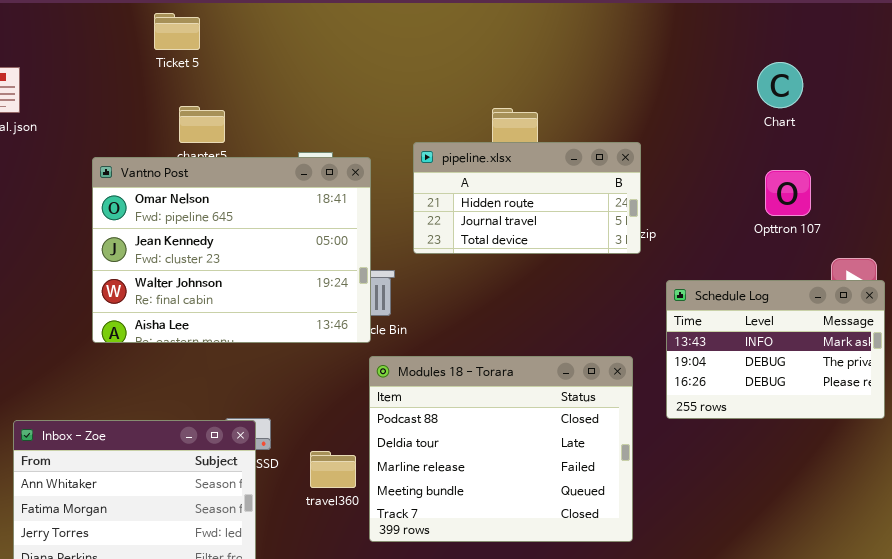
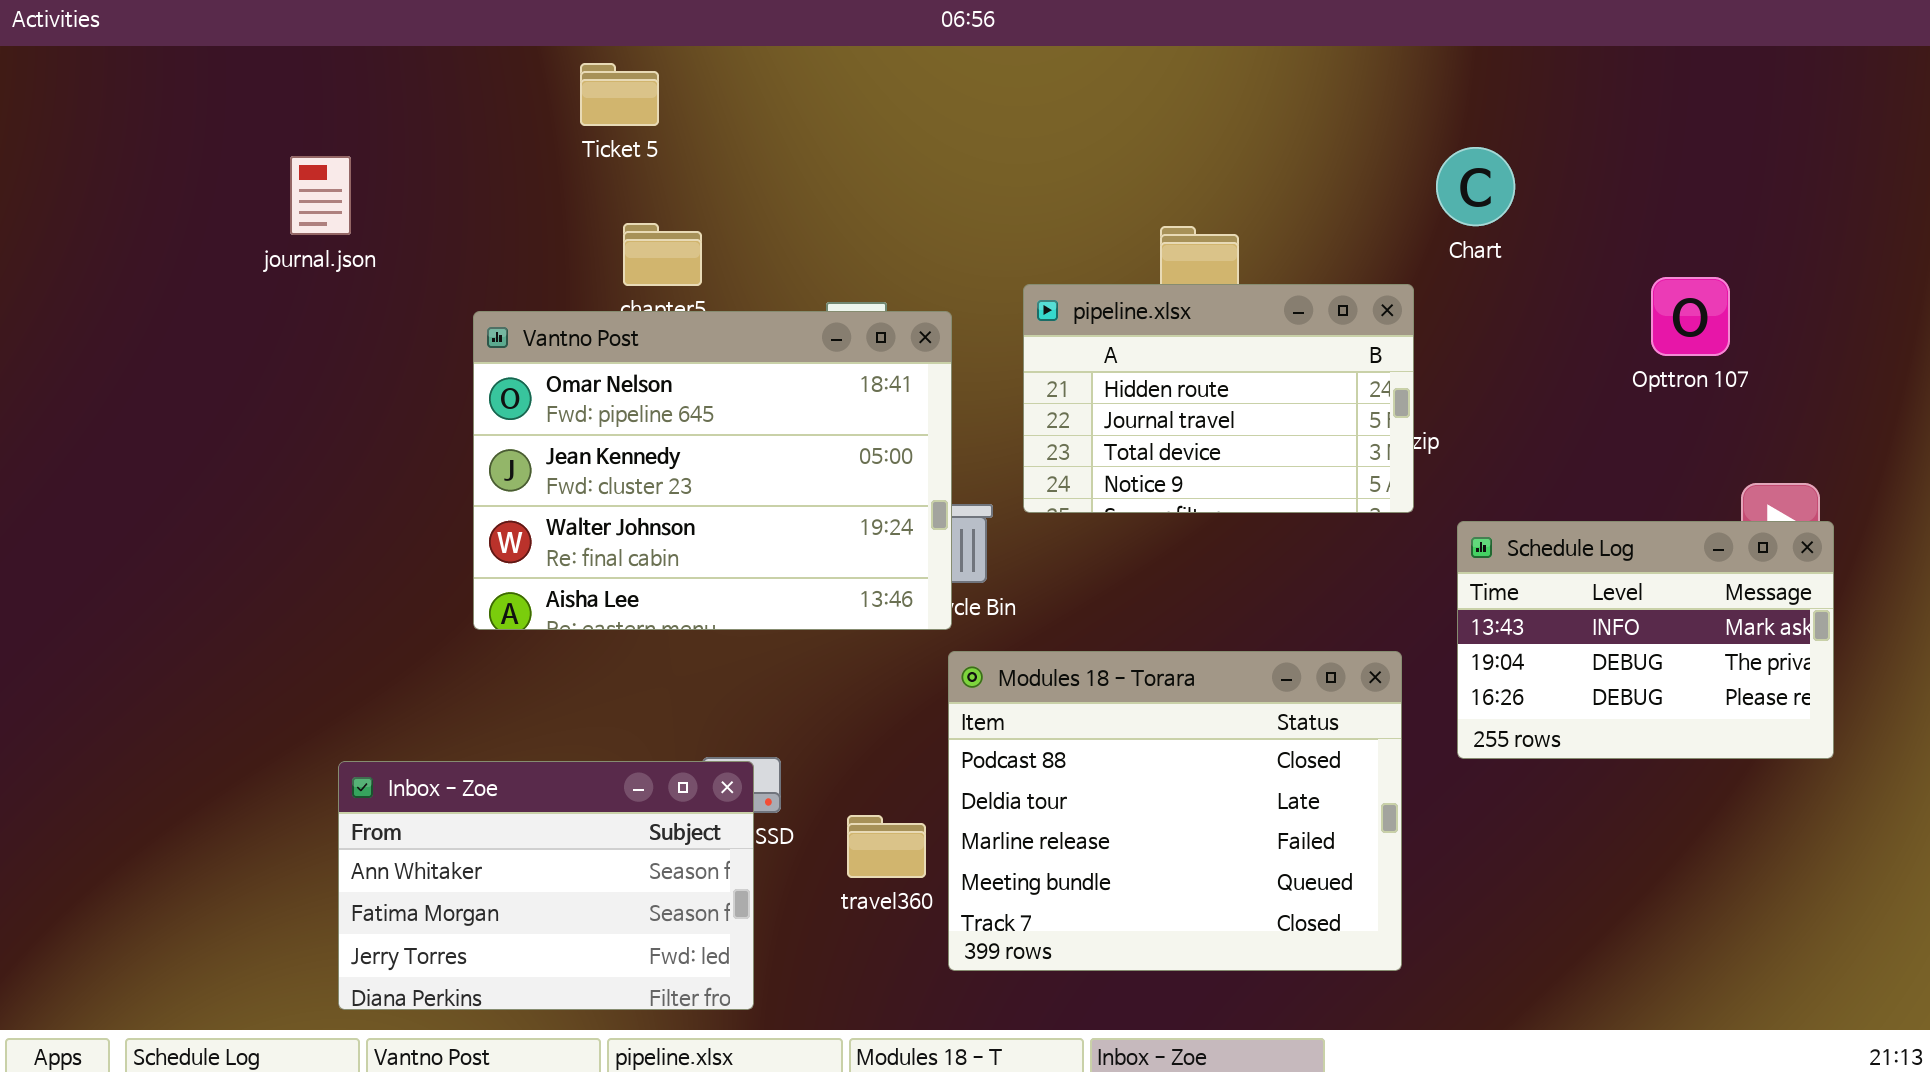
Chart: [757,62,803,108] -> [1436,147,1515,226], moved
pipeline.xlsx: [413,142,641,254] -> [1023,284,1414,513], resized
Opttron 107: [765,170,811,216] -> [1651,277,1730,356], moved

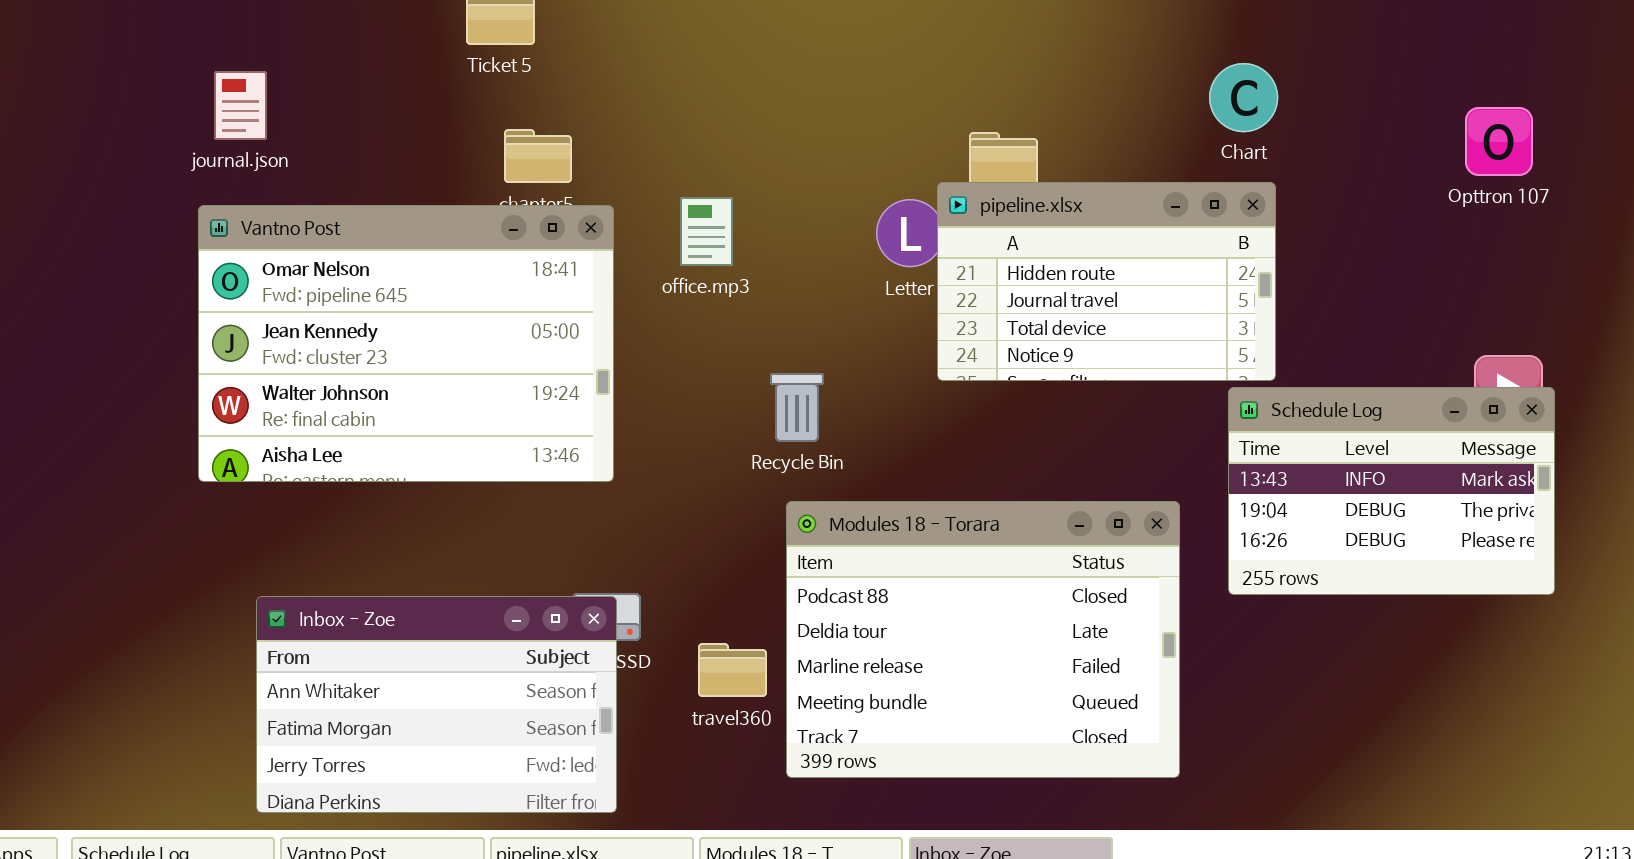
Opttron 107: [1651,277,1730,356] -> [1465,107,1533,176], moved
pipeline.xlsx: [1023,284,1414,513] -> [937,182,1276,381], moved
Vantno Post: [473,311,952,630] -> [198,205,614,482], moved

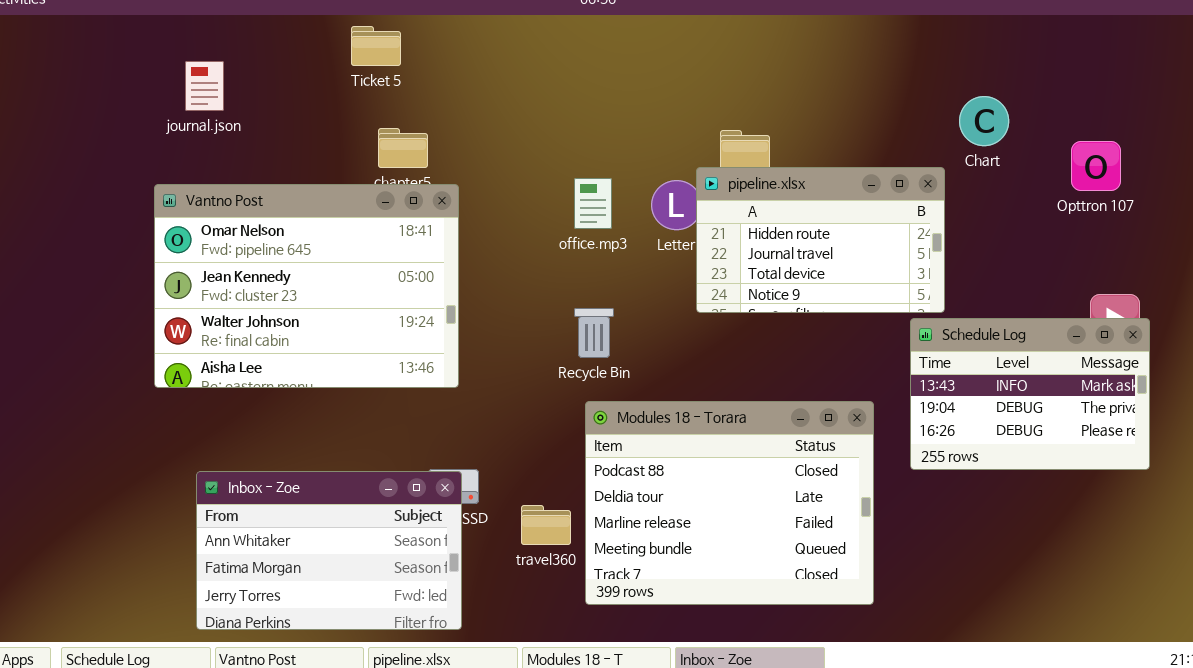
Chart: [1209,63,1278,132] -> [959,96,1009,146], moved
journal.json: [214,71,267,140] -> [185,61,224,111], moved
Opttron 107: [1465,107,1533,176] -> [1071,141,1121,191], moved
office.mp3: [680,197,733,266] -> [574,178,612,229], moved

